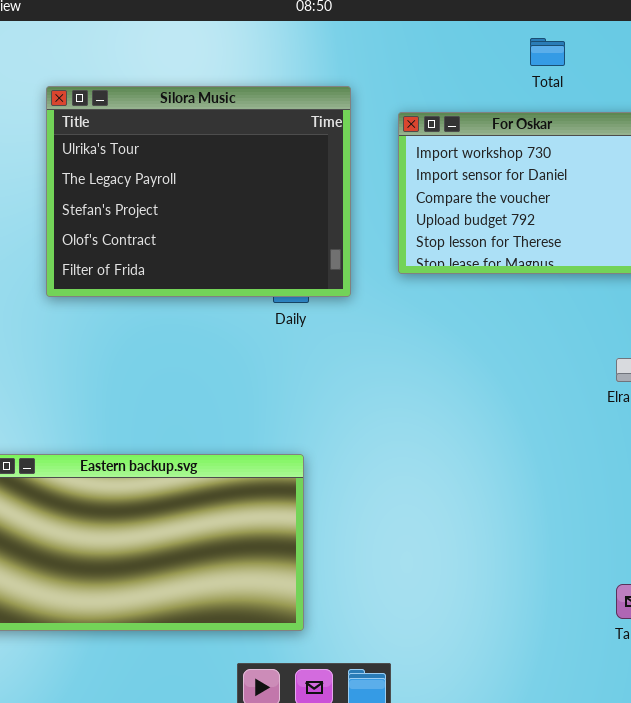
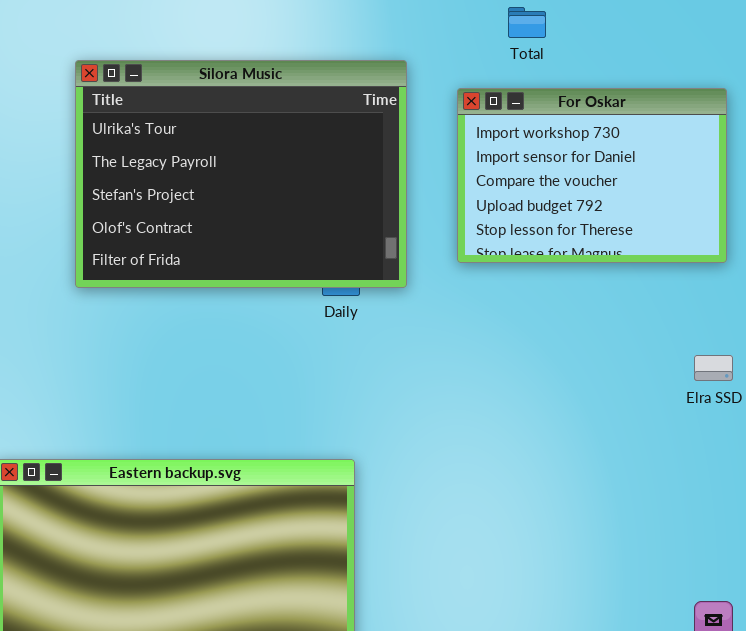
Total: [530,38,565,66] -> [508,7,546,38], moved

